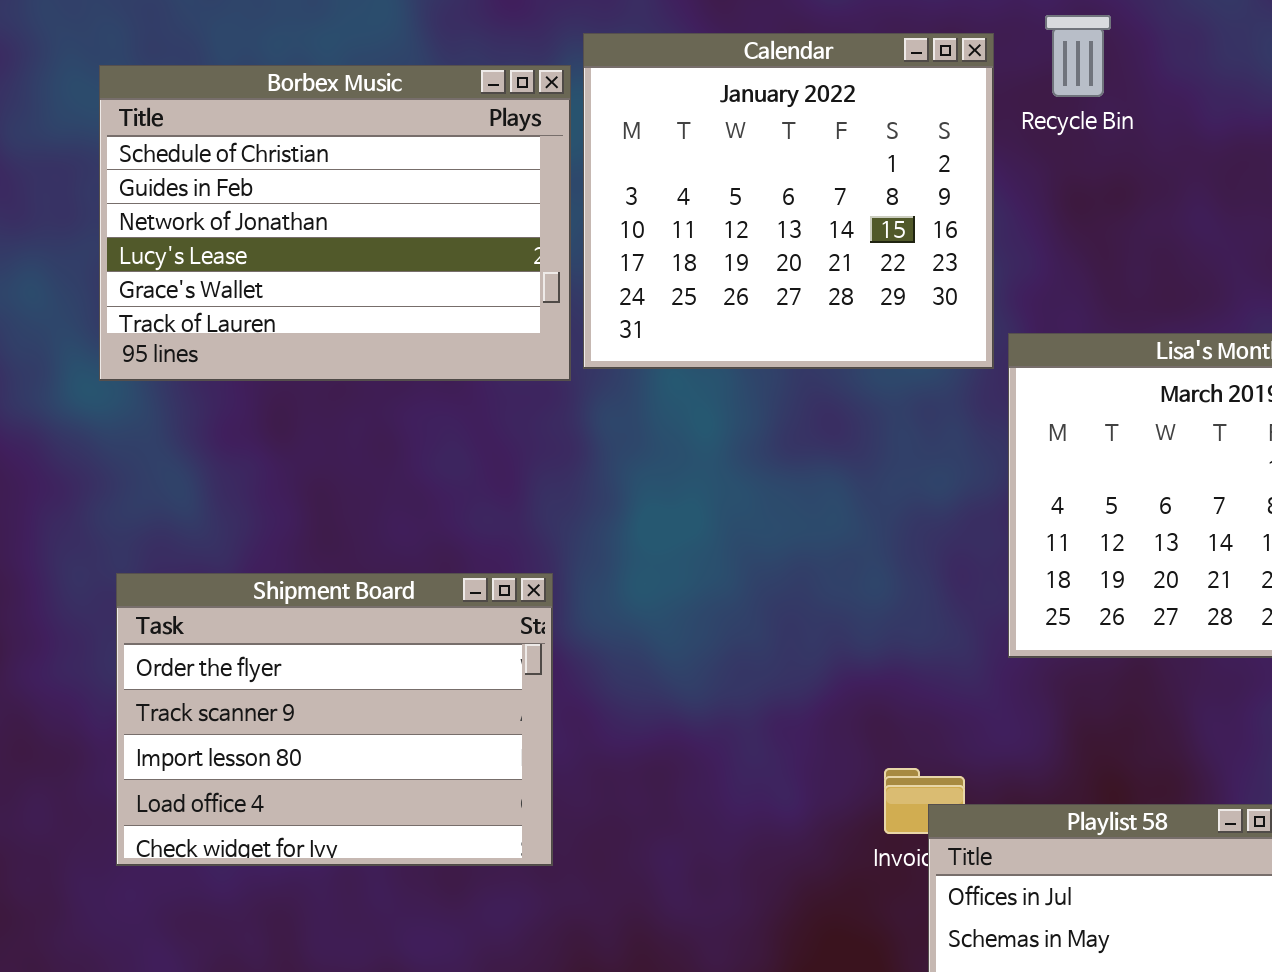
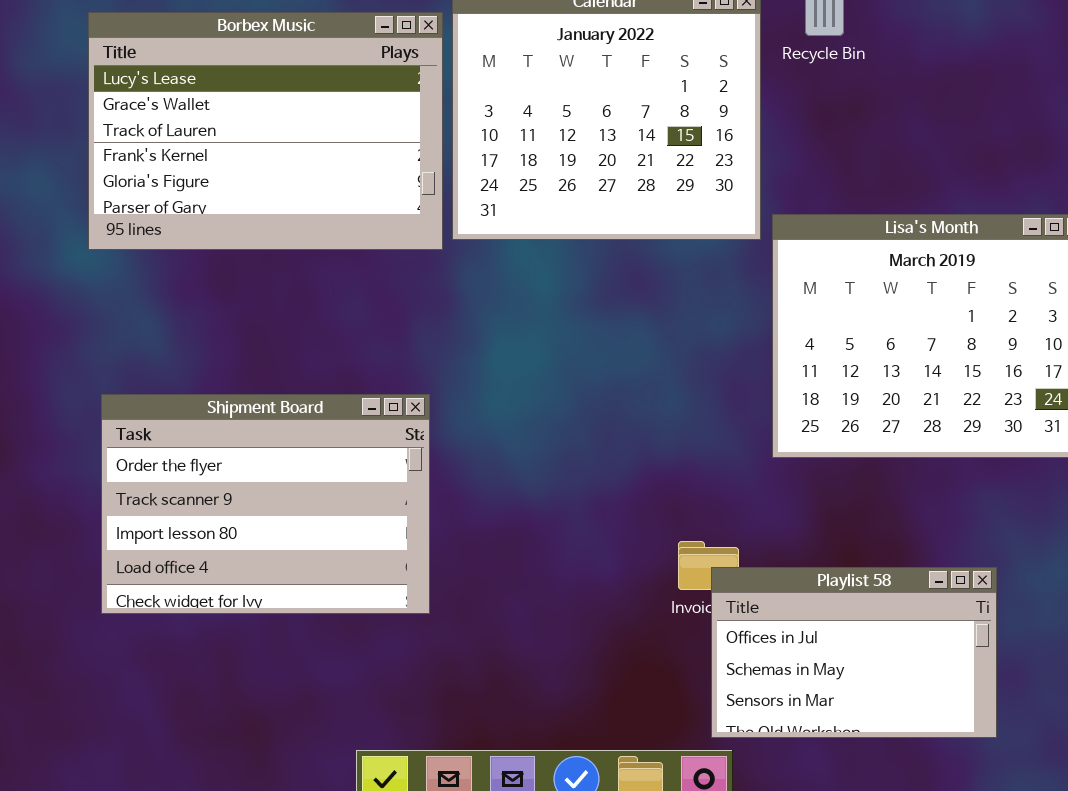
Borbex Music: [99,65,571,381] -> [88,12,443,250], scrolled down 3 rows

